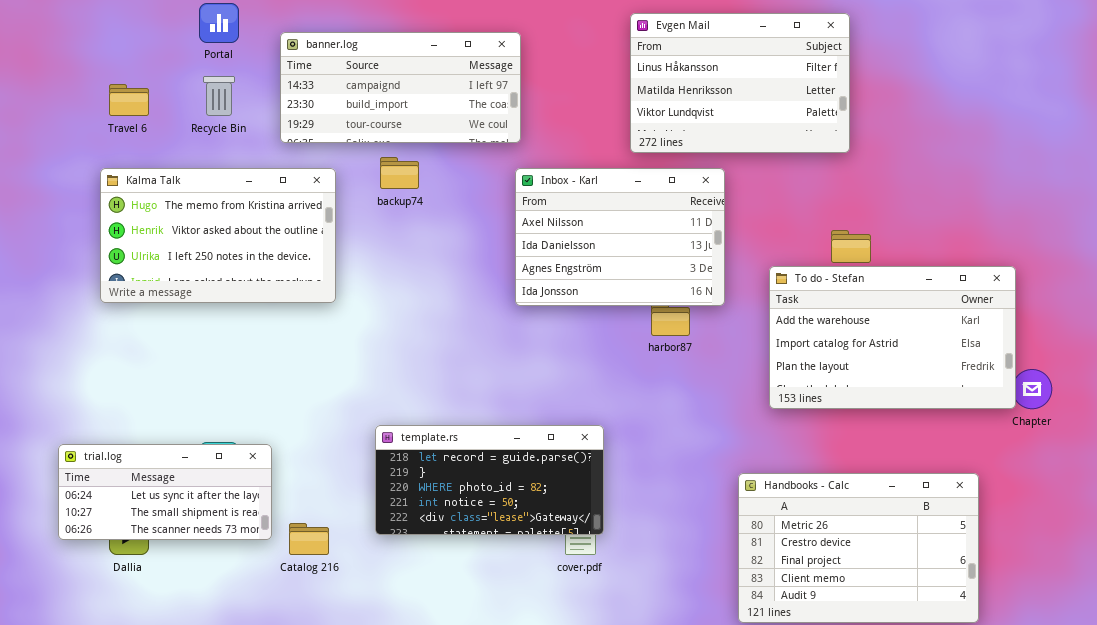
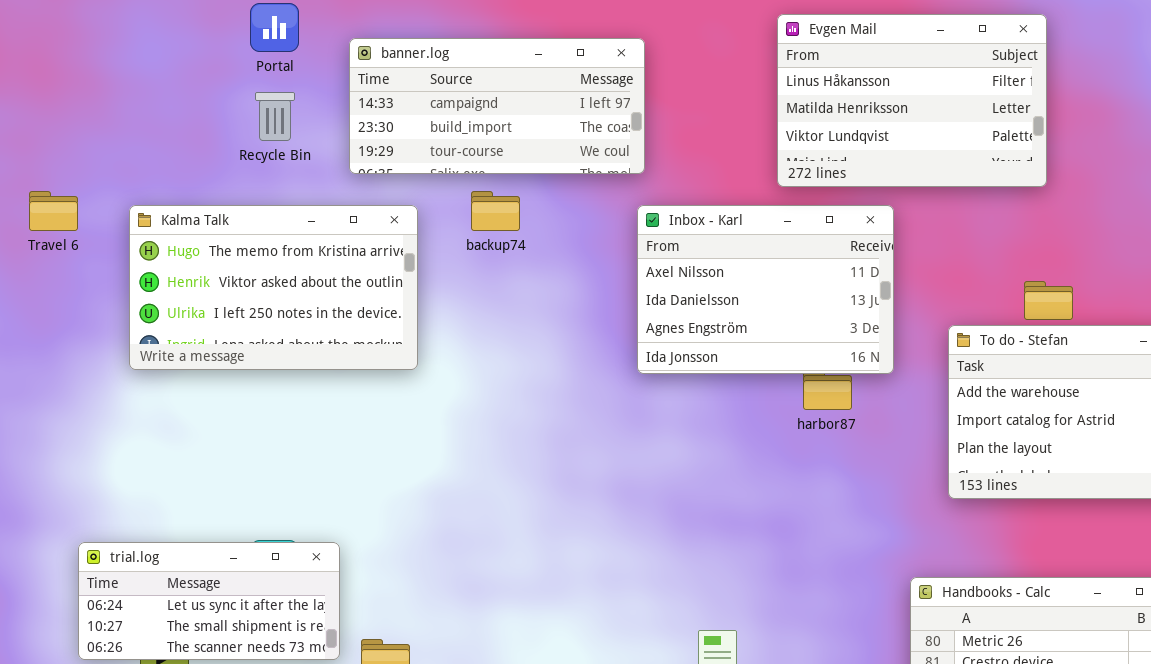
Travel 6: [109,84,149,116] -> [29,191,78,231], moved
template.rs: [375,425,604,535] -> none, closed

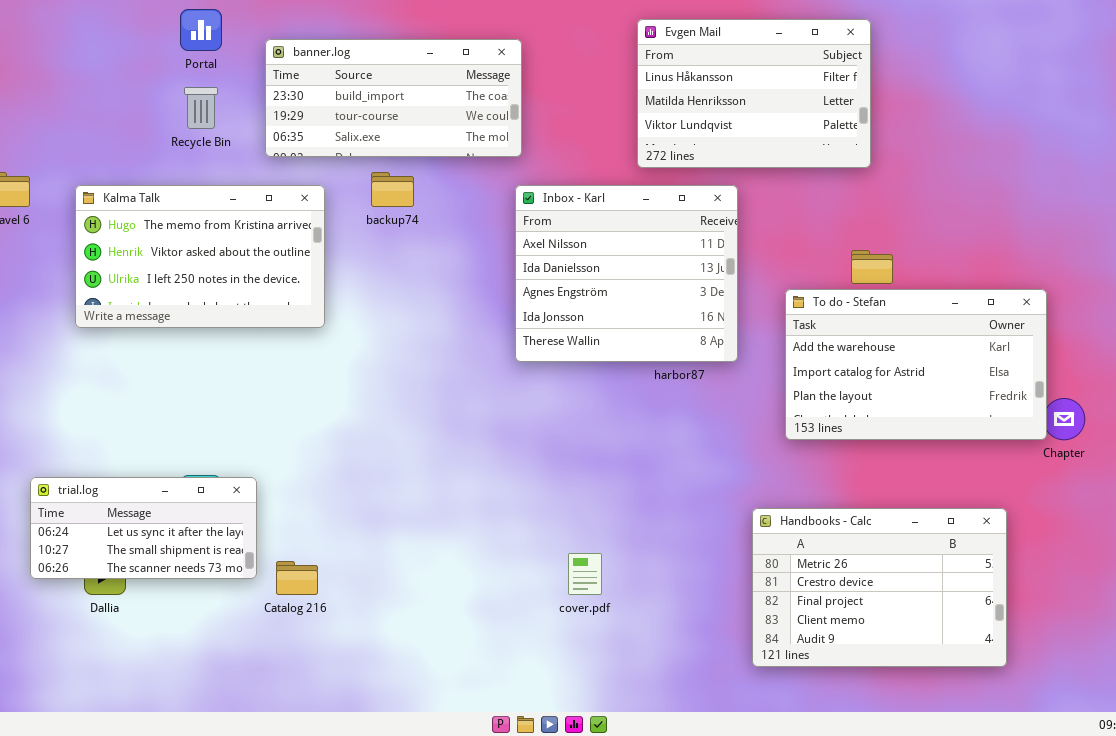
banner.log: [349,38,645,174] -> [265,39,522,157], scrolled down 1 row
Inbox - Karl: [637,205,894,374] -> [515,185,738,362], resized

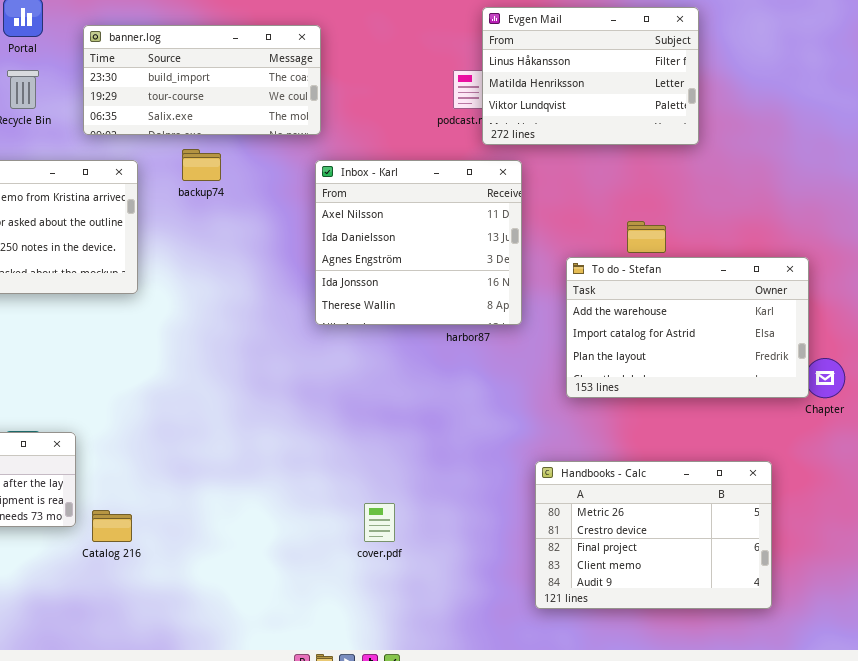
Evgen Mail: [637,19,871,168] -> [482,7,699,145], moved

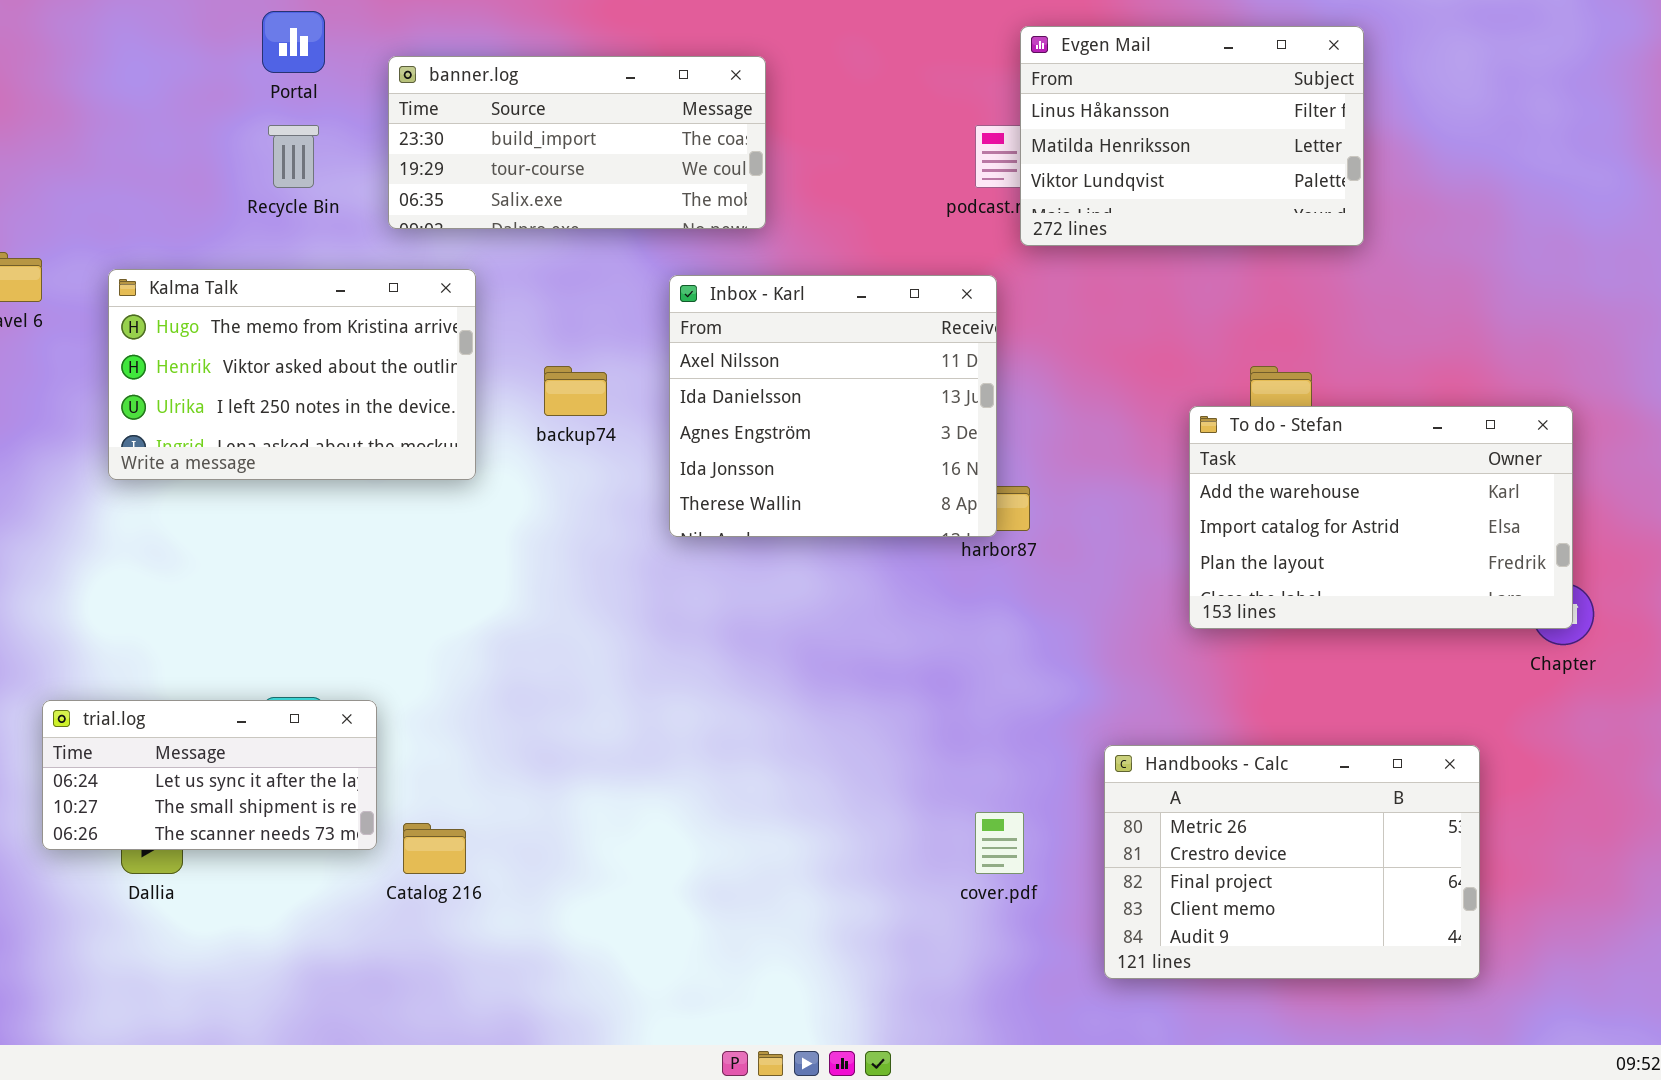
backup74: [182,149,221,181] -> [544,366,607,416], moved
Inbox - Karl: [315,160,522,325] -> [669,275,997,537], moved
To do - Stefan: [566,257,809,398] -> [1189,406,1573,629], moved
cover.pdf: [364,503,395,542] -> [975,812,1024,874], moved

